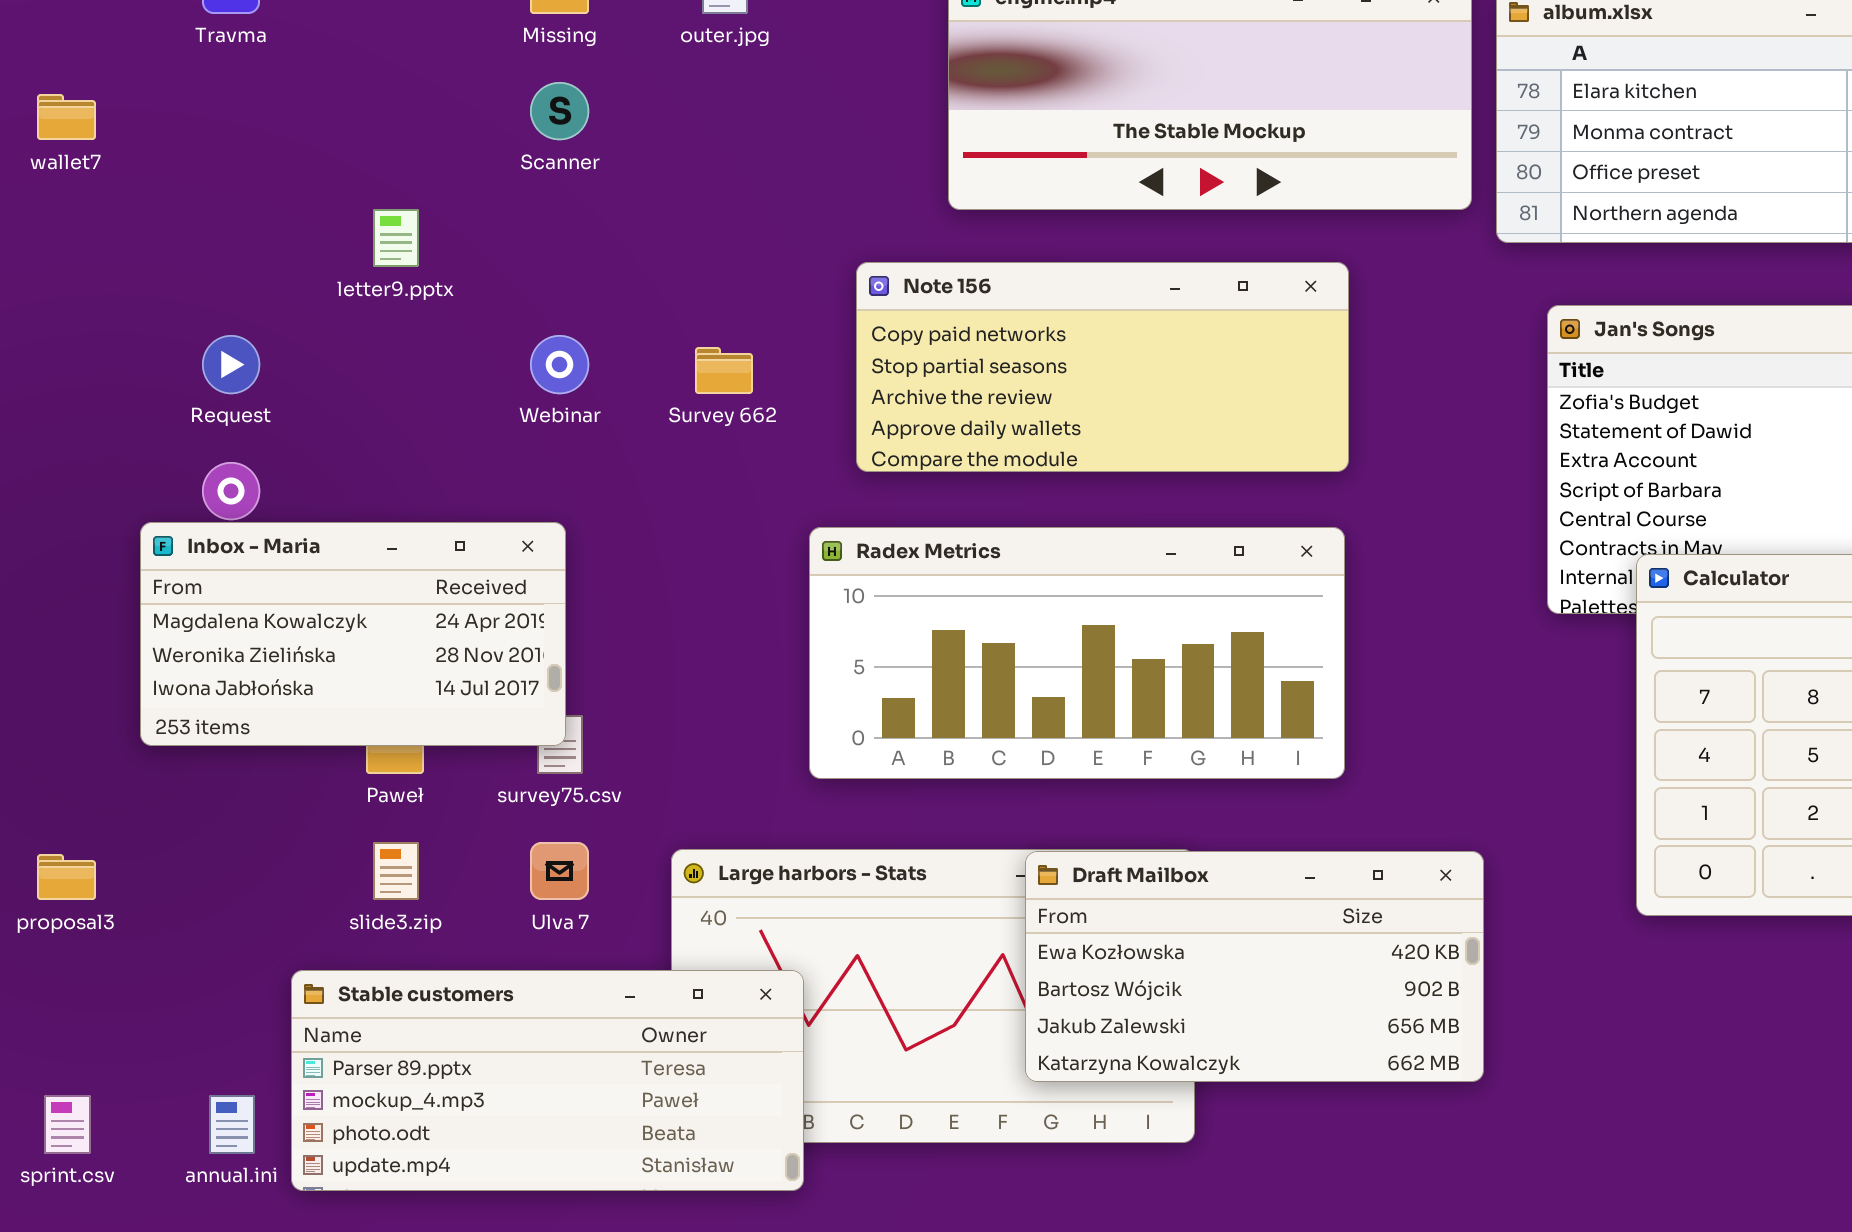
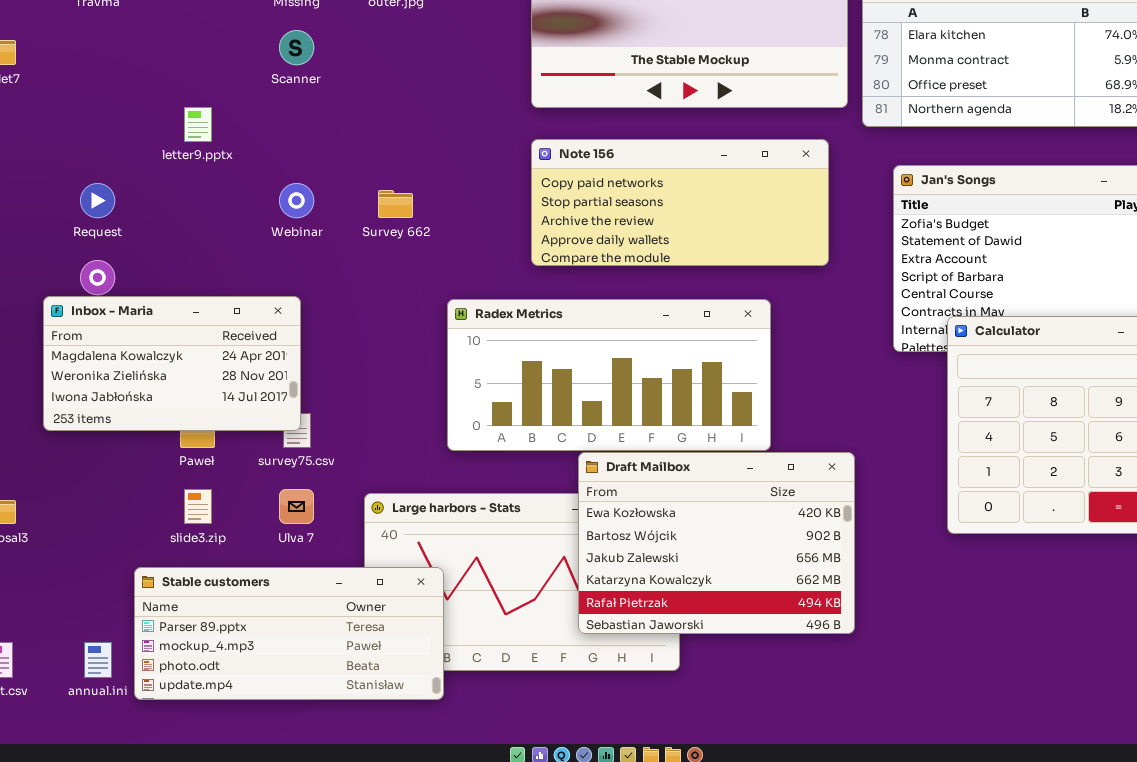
Note 156: [856,262,1349,472] -> [531,139,829,266], moved
Draft Mailbox: [1025,851,1484,1082] -> [578,452,855,634], resized

